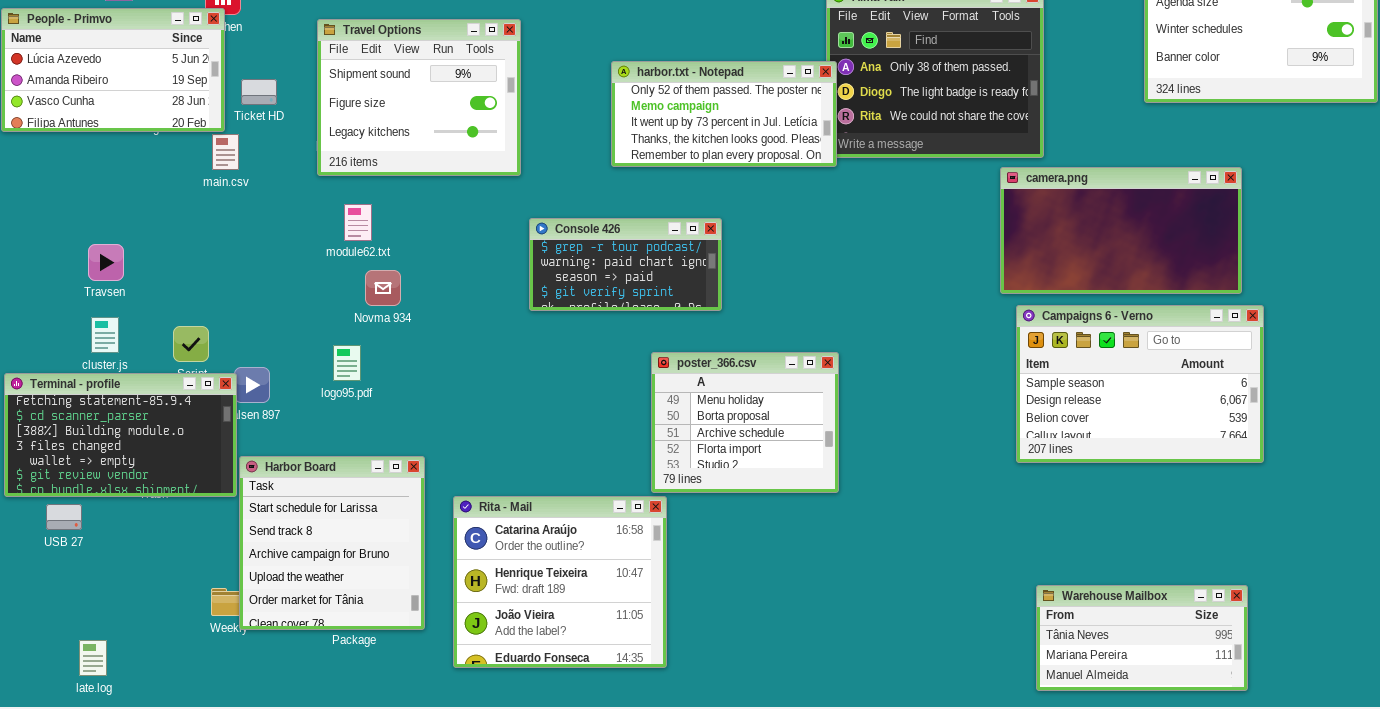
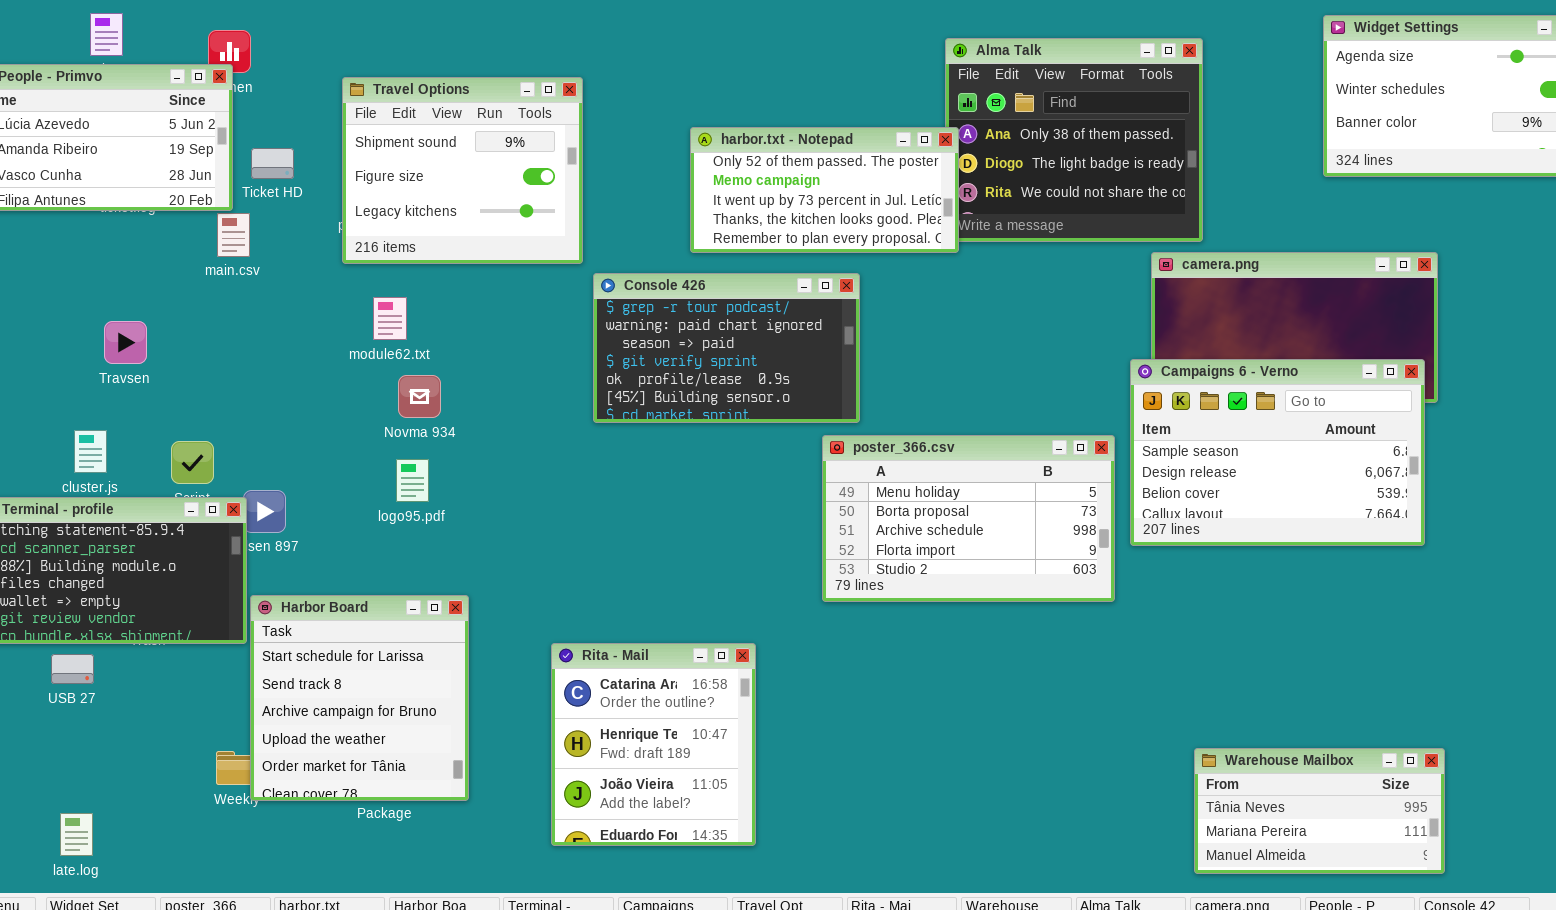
Console 426: [529,218,722,311] -> [593,273,860,423], resized
Travsen: [88,244,124,281] -> [104,321,147,364], moved
Campaigns 6 - Verno: [1016,305,1264,463] -> [1130,359,1425,546], moved
logo95.pdf: [333,345,361,381] -> [396,459,429,502], moved
poster_366.csv: [651,352,839,493] -> [822,435,1115,602], moved, resized
Rita - Mail: [453,496,667,668] -> [551,643,756,846], resized
USB 27: [46,504,82,530] -> [51,654,94,684], moved

